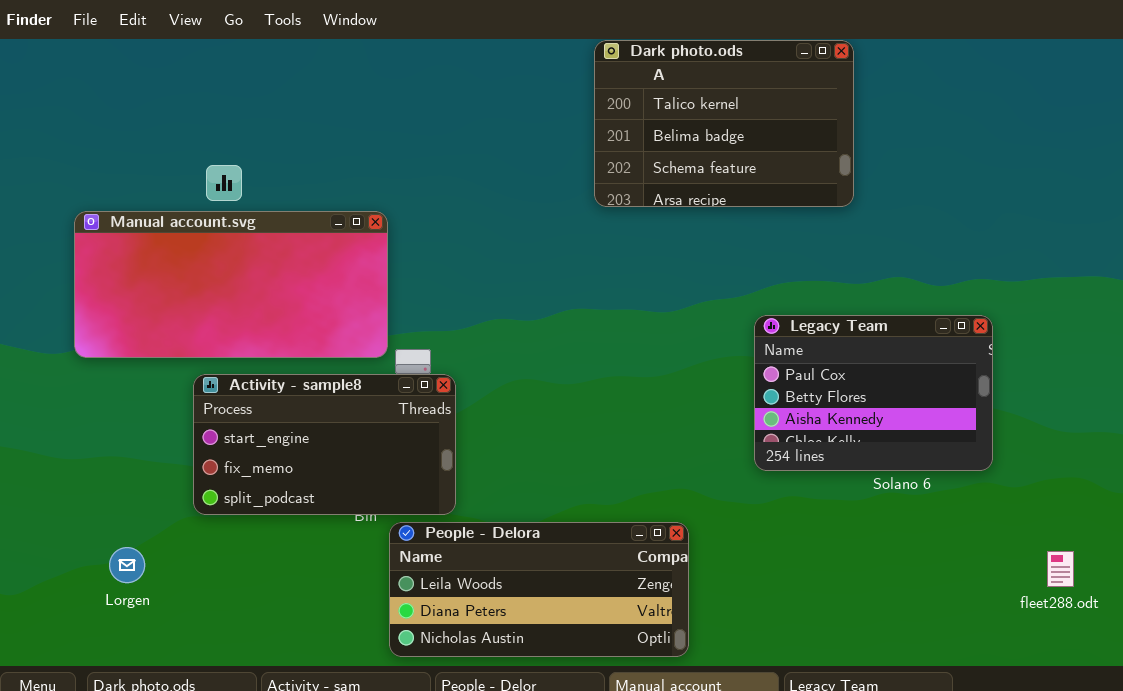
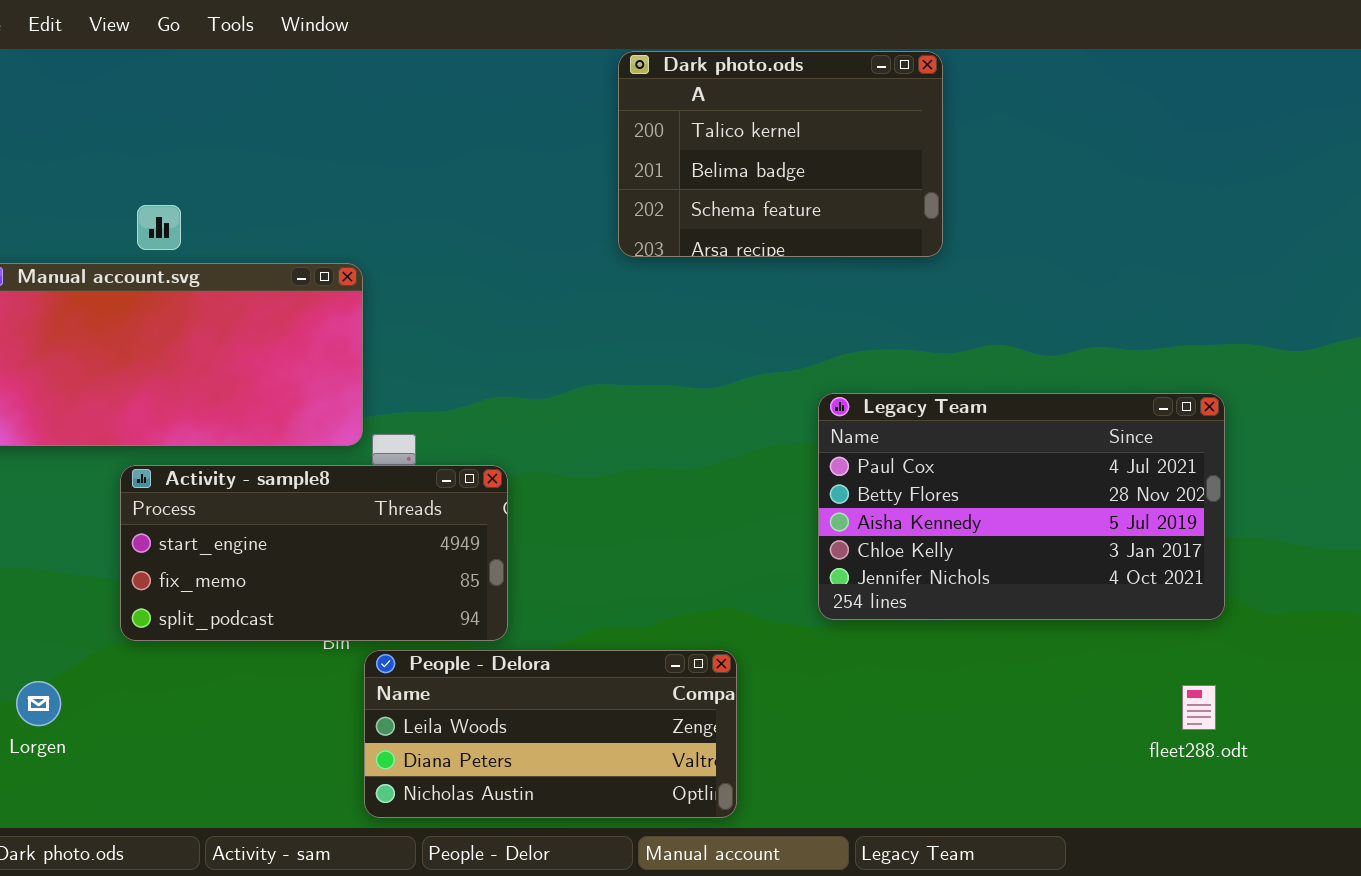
Legacy Team: [754,315,993,471] -> [818,393,1225,620], resized
Activity - sample8: [193,374,456,515] -> [120,465,508,641], resized

